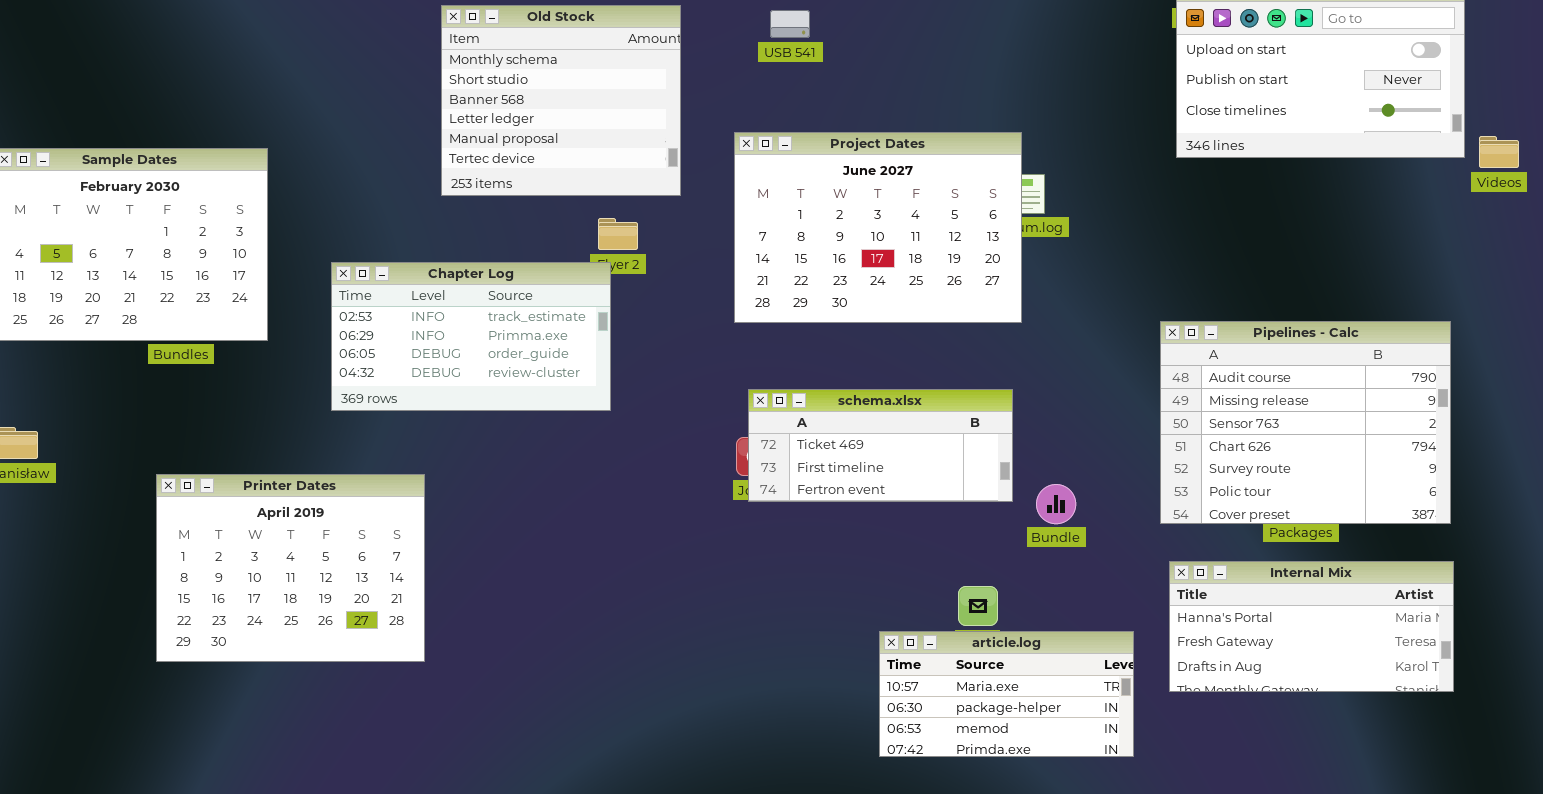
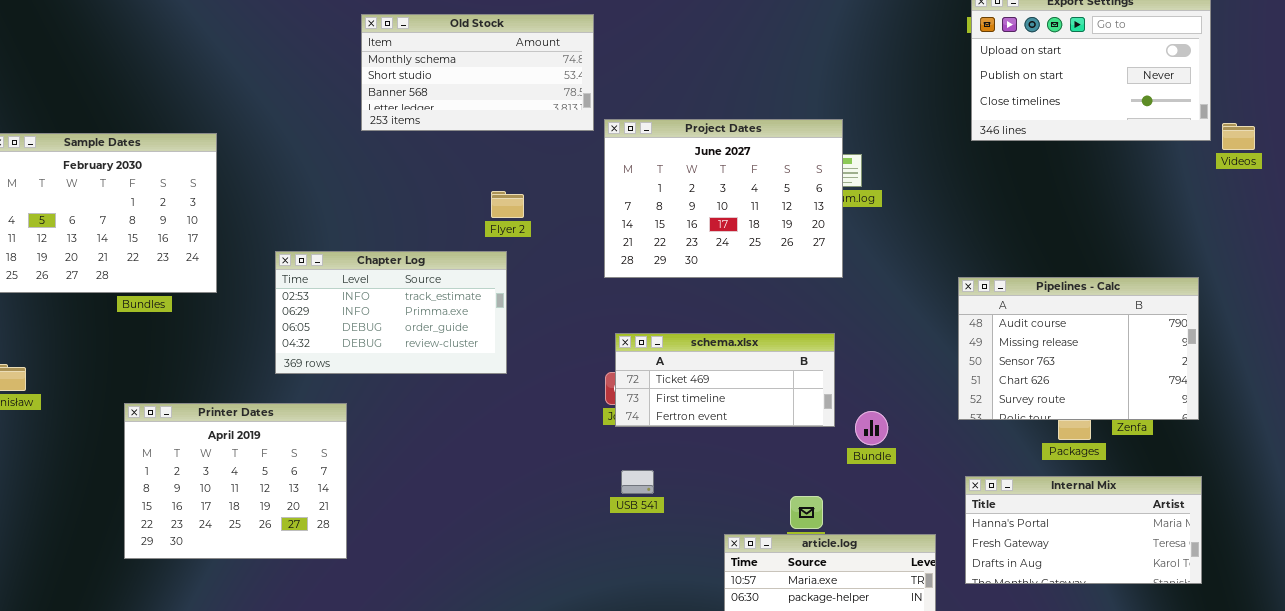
Old Stock: [441,5,681,196] -> [361,14,594,131], resized
USB 541: [770,10,810,38] -> [621,470,654,494], moved
Chapter Log: [331,262,611,411] -> [275,251,507,374], moved
Pipelines - Calc: [1160,321,1451,524] -> [958,277,1199,420], resized

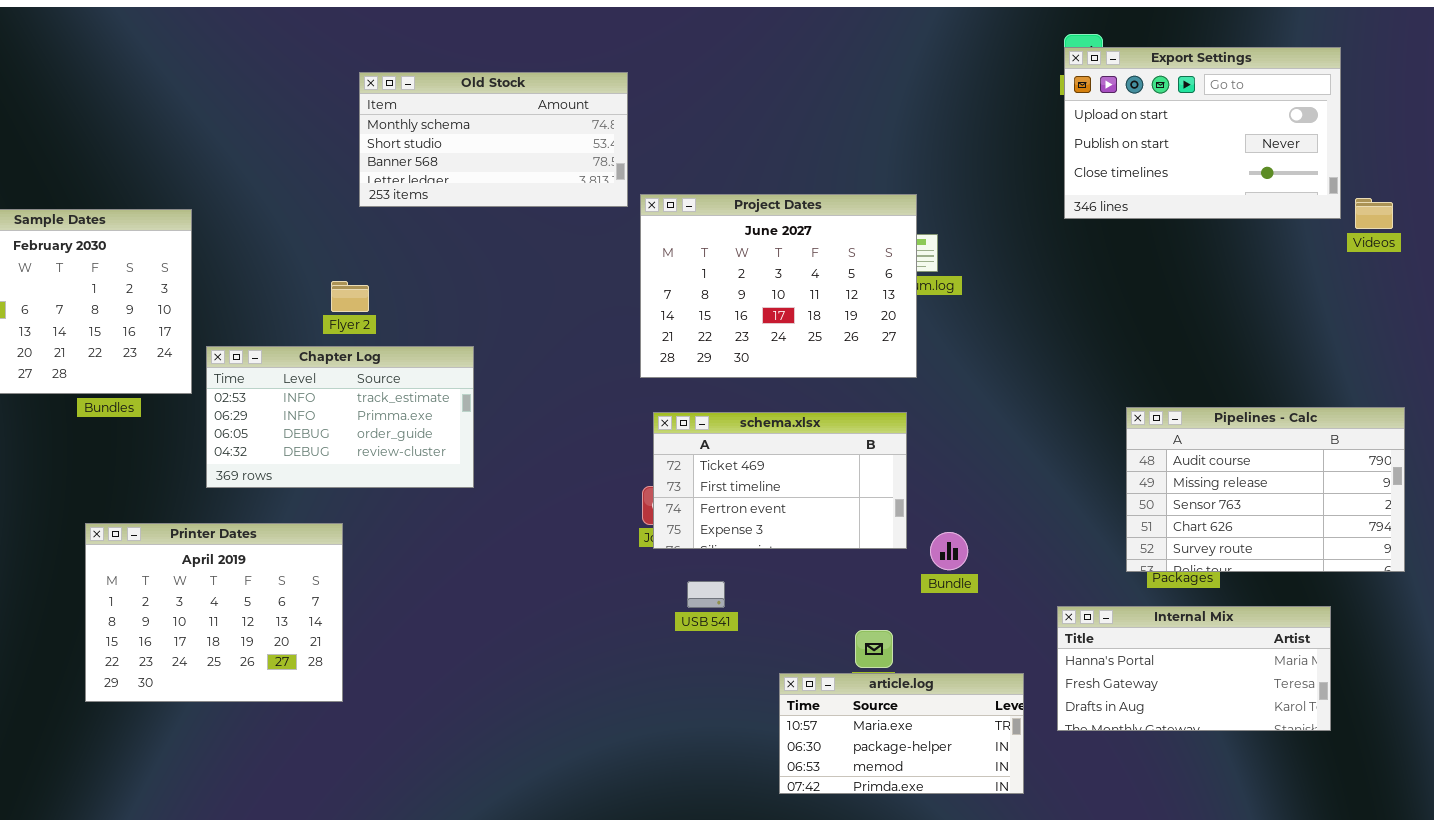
Flyer 2: [491,191,524,218] -> [331,281,369,312], moved
Chapter Log: [275,251,507,374] -> [206,346,474,488], moved
Pipelines - Calc: [958,277,1199,420] -> [1126,407,1405,572], moved
schema.xlsx: [615,333,835,427] -> [653,412,907,549], resized
USB 541: [621,470,654,494] -> [687,581,725,608], moved

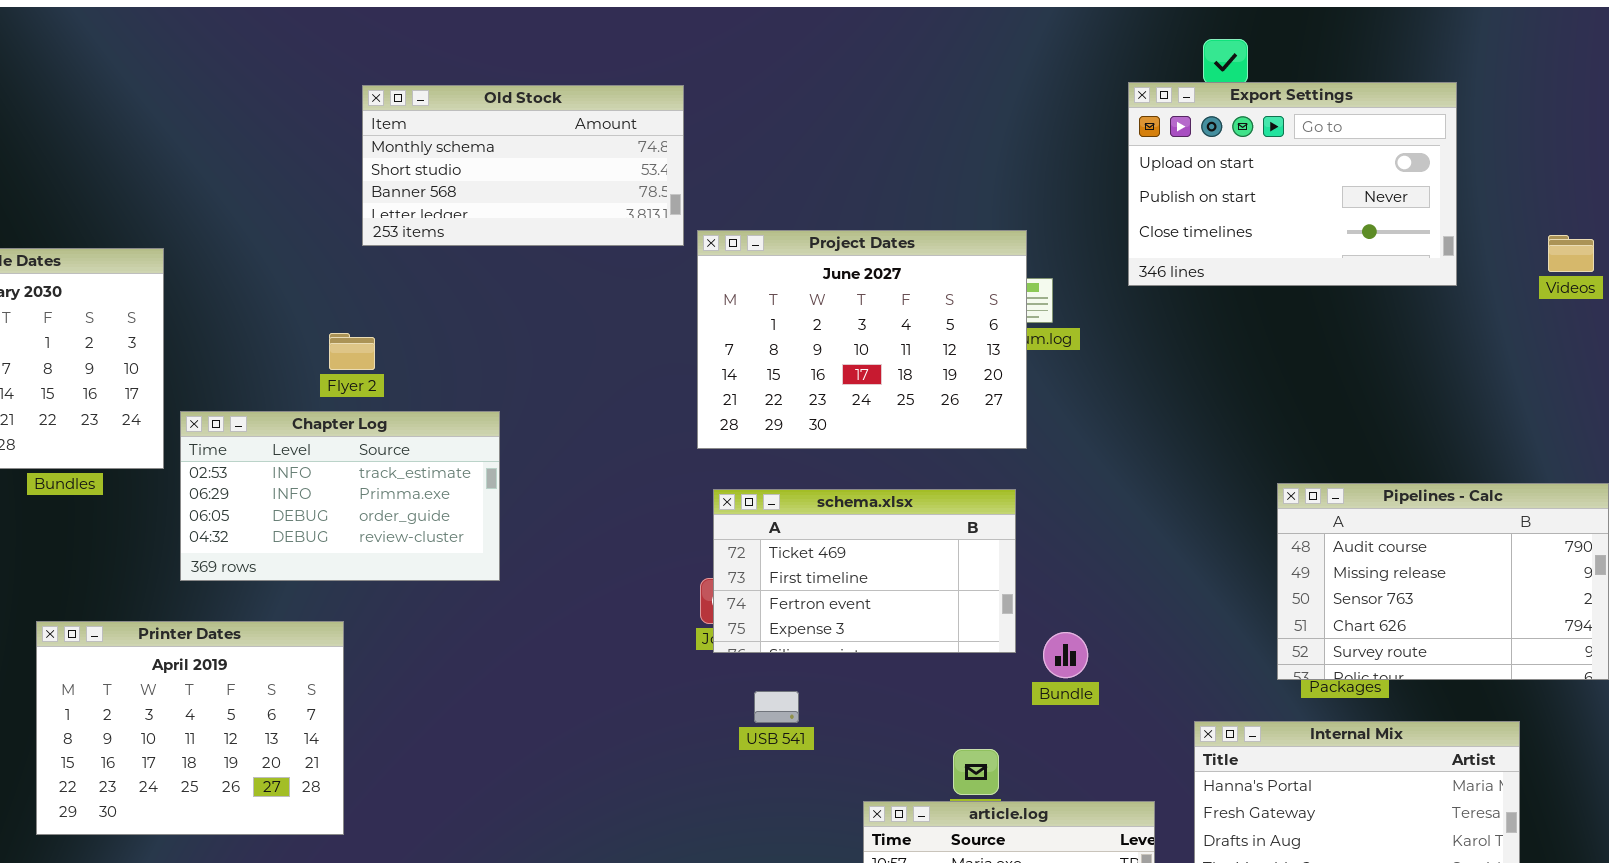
Export Settings: [1064,47,1341,219] -> [1128,82,1457,286], moved

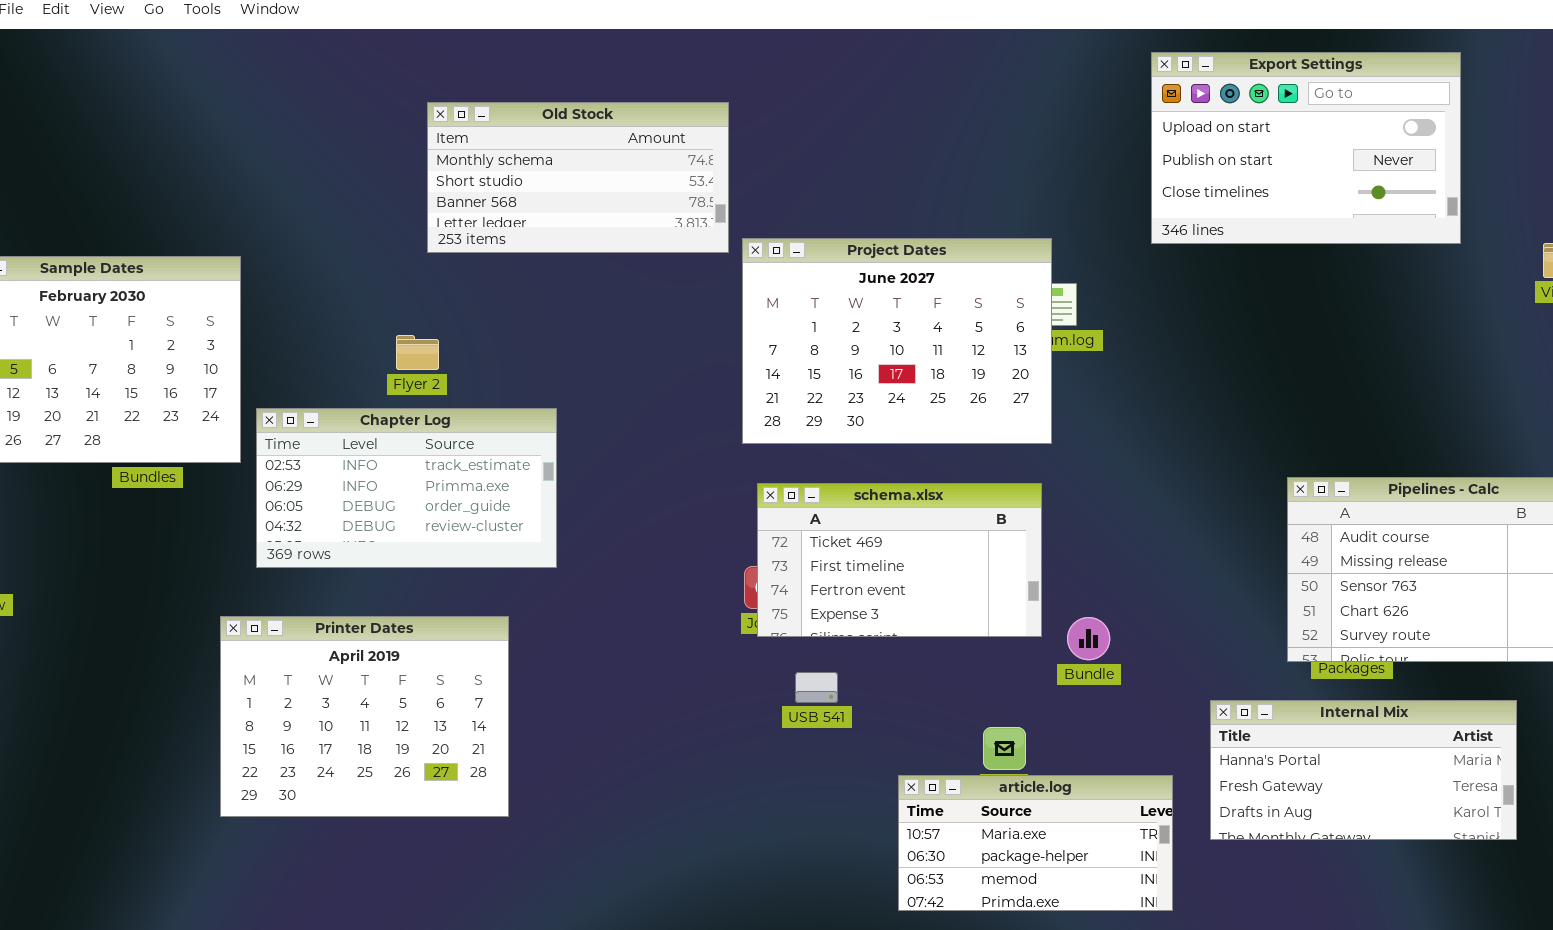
Export Settings: [1128,82,1457,286] -> [1151,52,1461,244], moved
Printer Dates: [36,621,344,835] -> [220,616,509,817], moved

